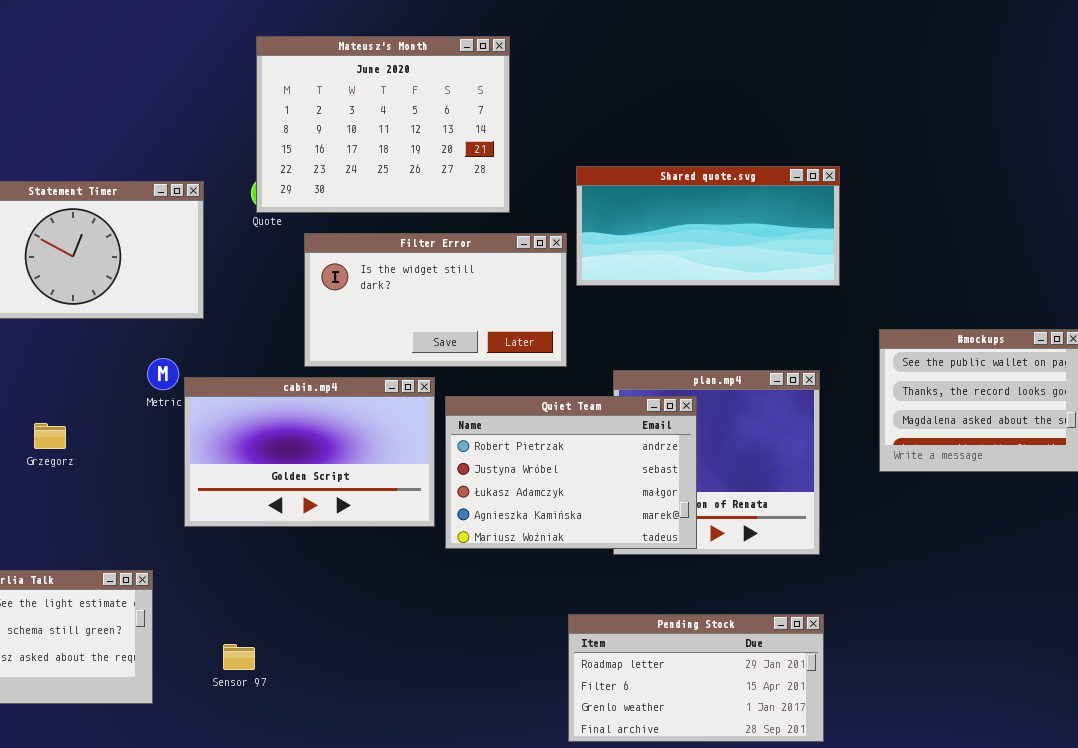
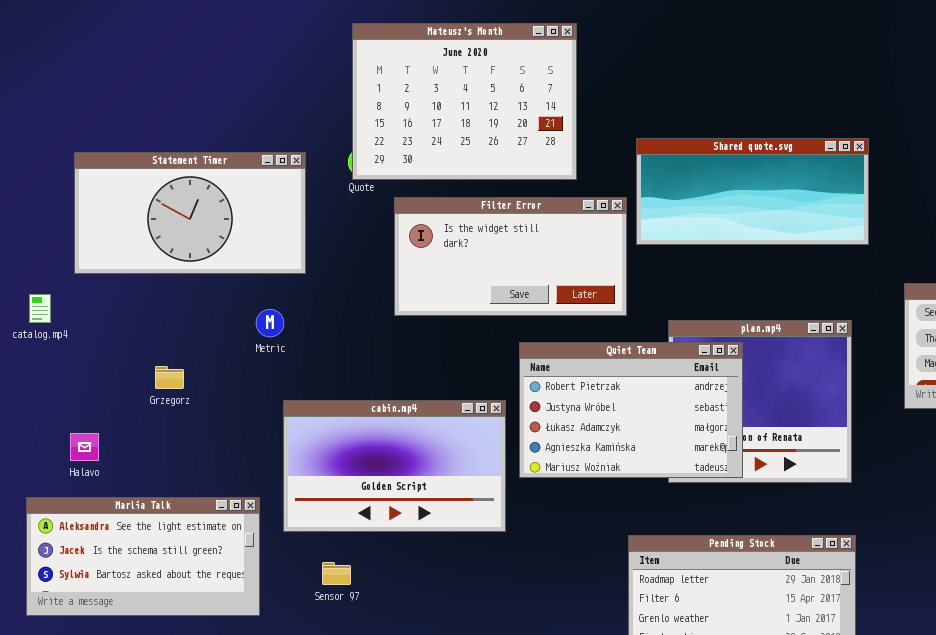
cabin.mp4: [184,377,435,527] -> [283,400,506,532], moved

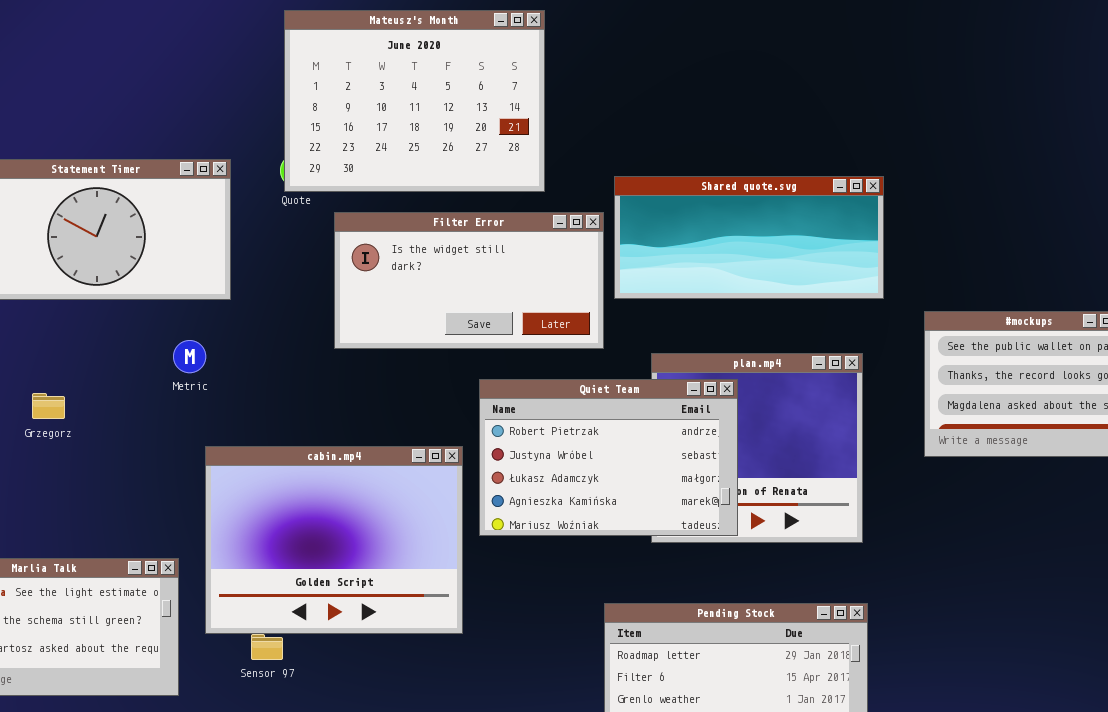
Shared quote.svg: [636,138,869,245] -> [614,176,884,299], moved
Grzegorz: [155,366,184,389] -> [32,393,65,419], moved
cabin.mp4: [283,400,506,532] -> [205,446,463,634], resized

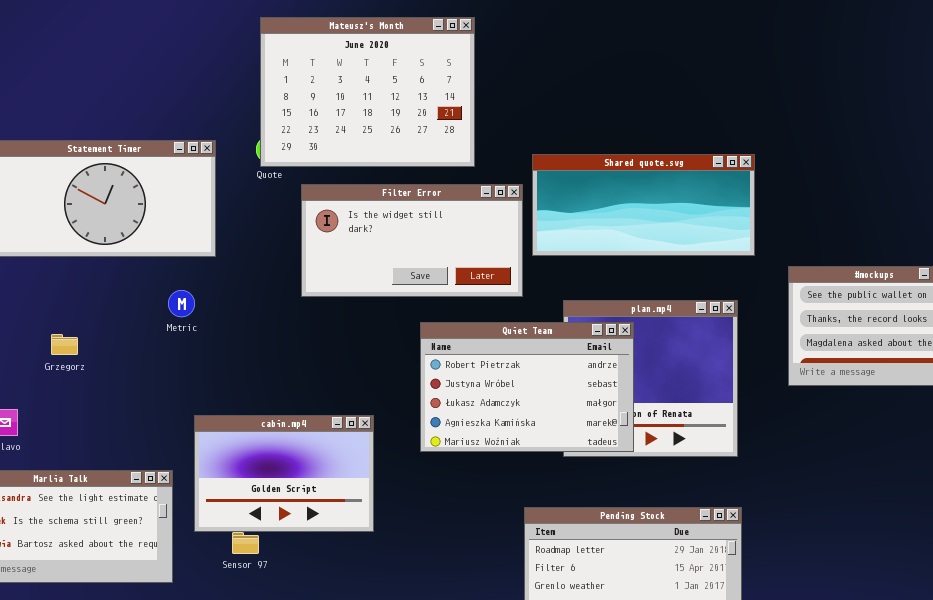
cabin.mp4: [205,446,463,634] -> [194,415,374,532], resized

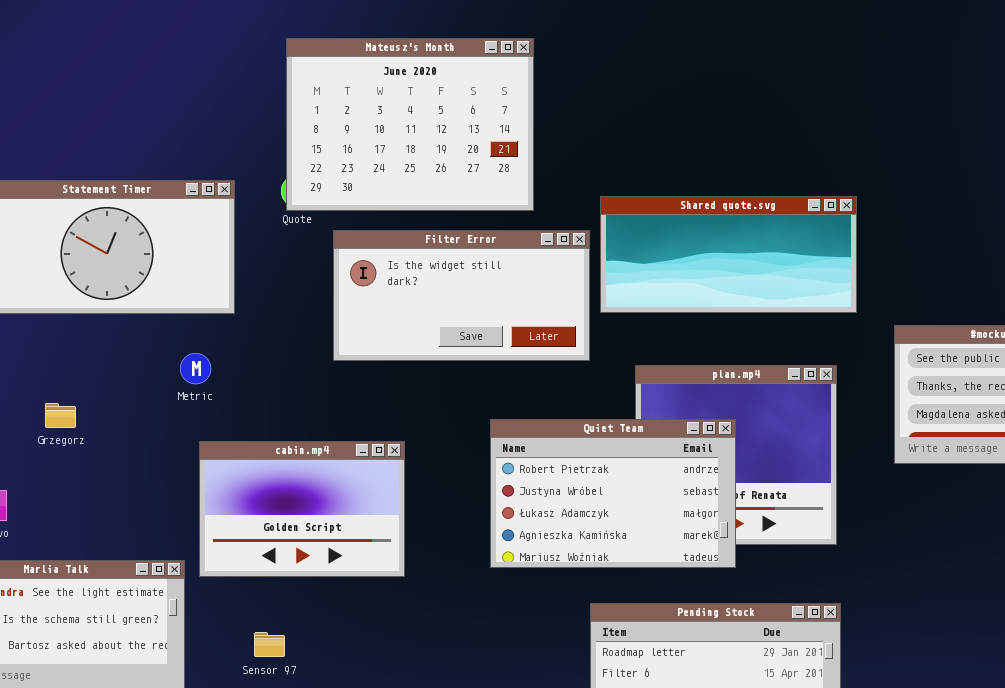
Quiet Team: [420,322,634,452] -> [490,419,736,568], moved
cabin.mp4: [194,415,374,532] -> [199,441,405,577], moved

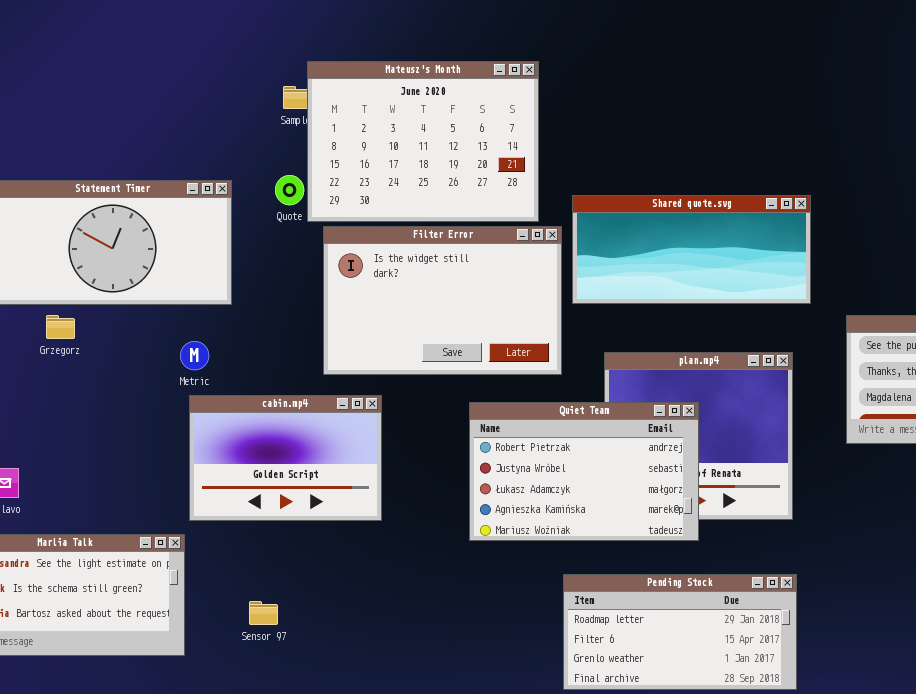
Mateusz's Month: [286,38,534,211] -> [307,61,539,222], moved
Filter Error: [333,230,590,361] -> [323,226,562,375], resized
Grzegorz: [45,403,76,428] -> [46,315,75,339], moved
cabin.mp4: [199,441,405,577] -> [189,395,382,521], moved

